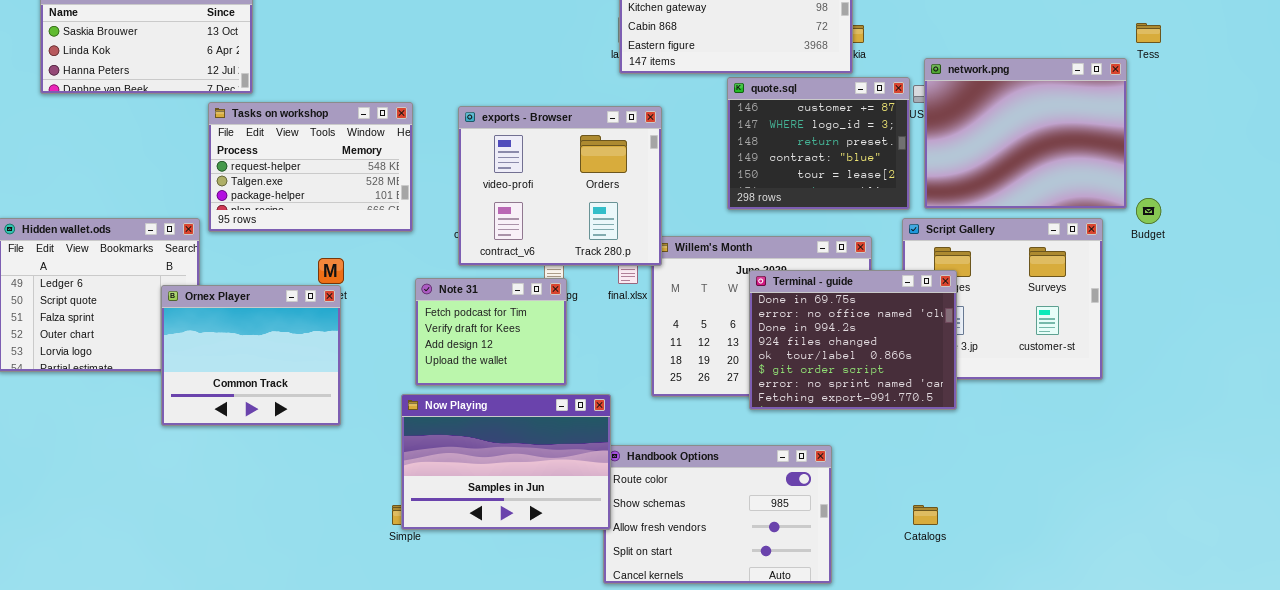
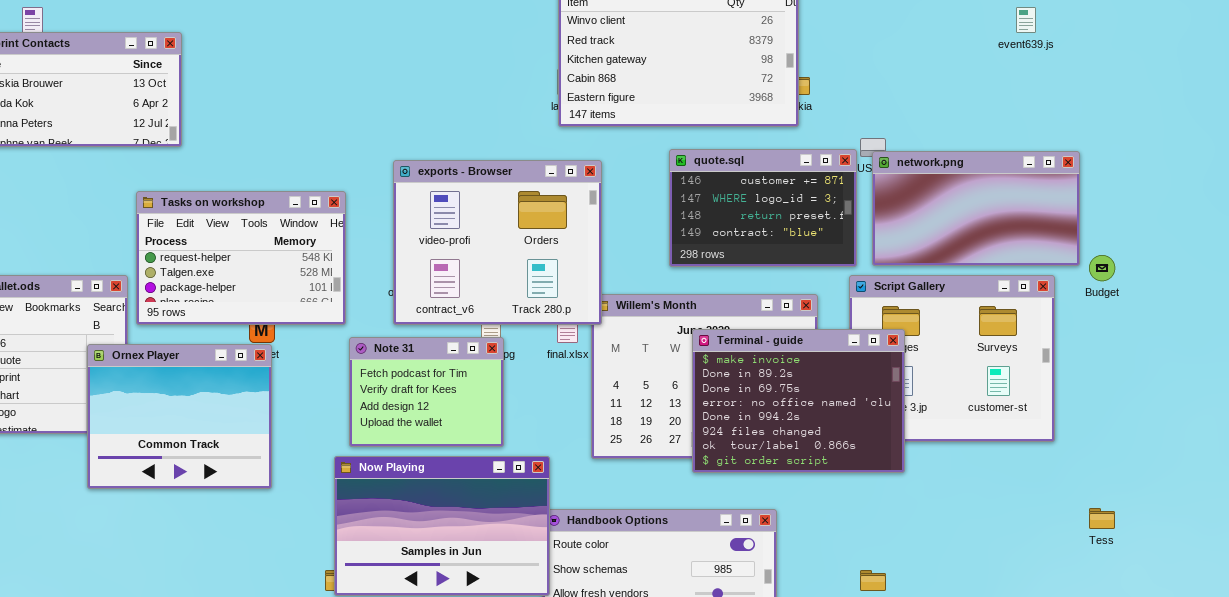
Tess: [1136,23,1161,43] -> [1089,508,1115,529], moved
network.png: [924,58,1127,209] -> [872,151,1080,266], resized
quote.sql: [727,77,910,210] -> [669,149,857,267], resized
Tasks on workshop: [208,102,413,232] -> [136,191,346,325], moved
Terminal - guide: [749,270,957,410] -> [692,329,905,473], scrolled up 2 rows

